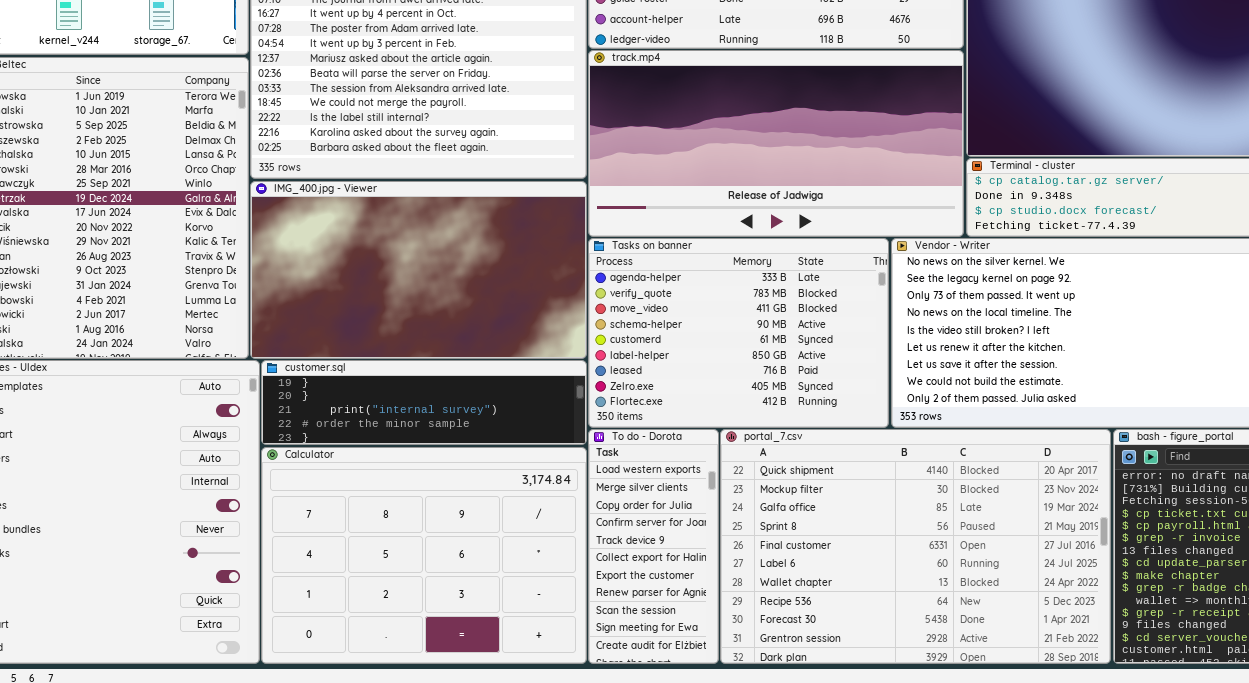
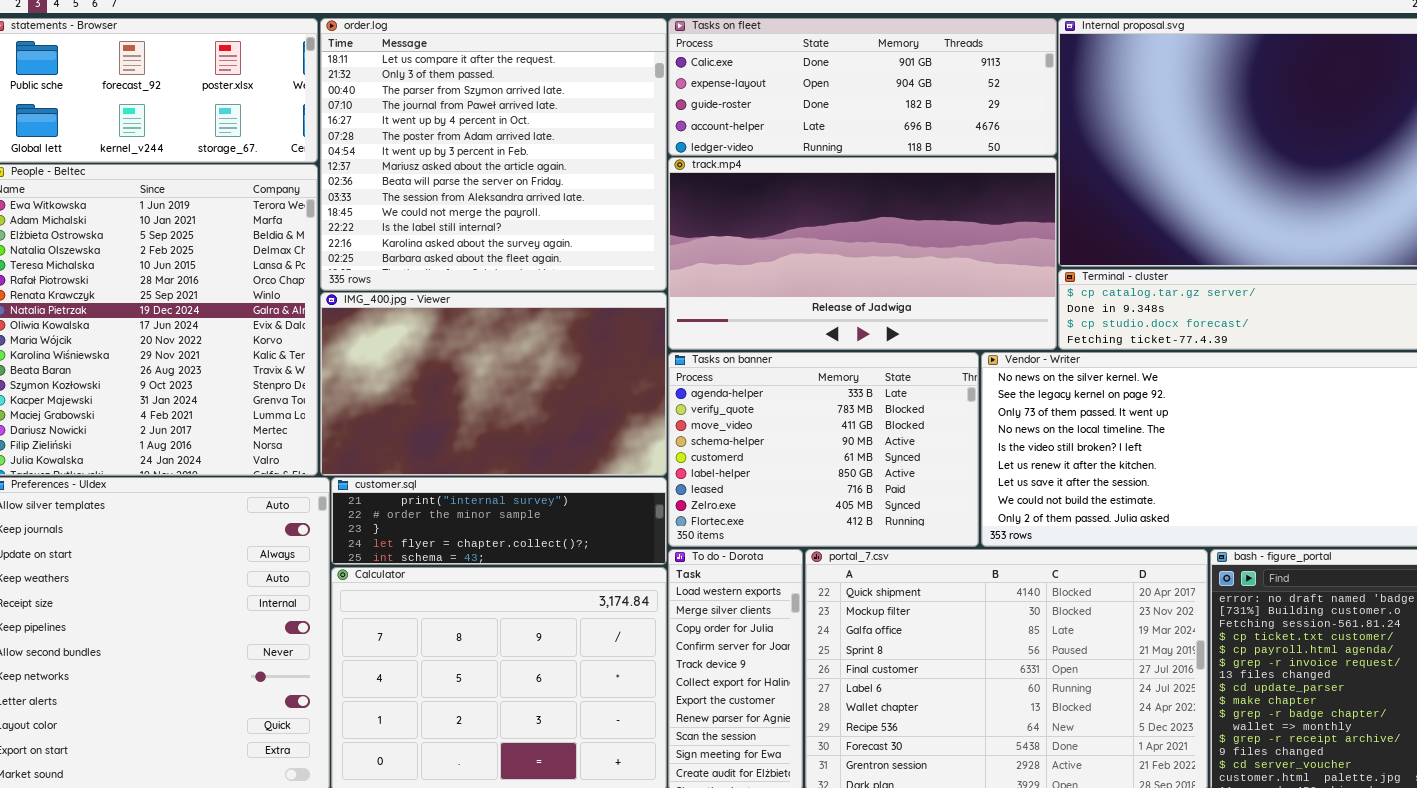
customer.sql: [261,360,587,445] -> [331,477,667,565], scrolled down 2 rows

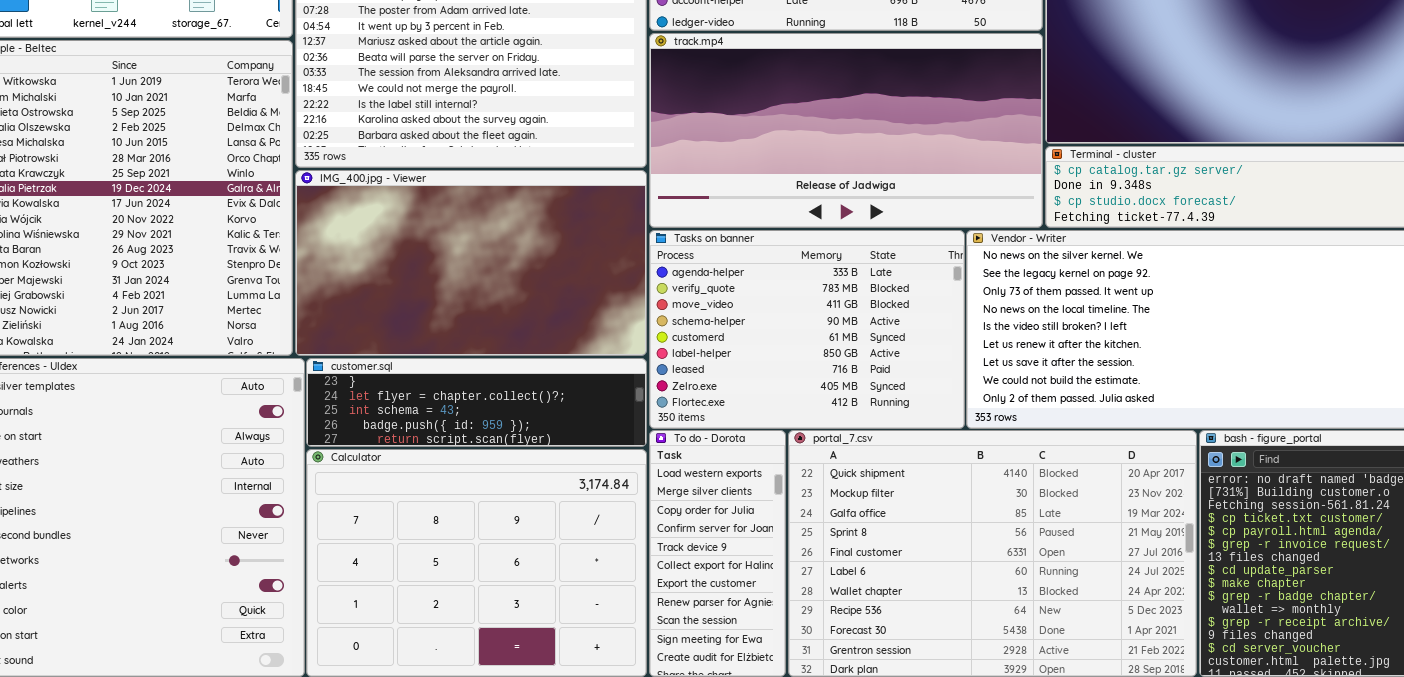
customer.sql: [331,477,667,565] -> [306,358,647,447], scrolled down 2 rows

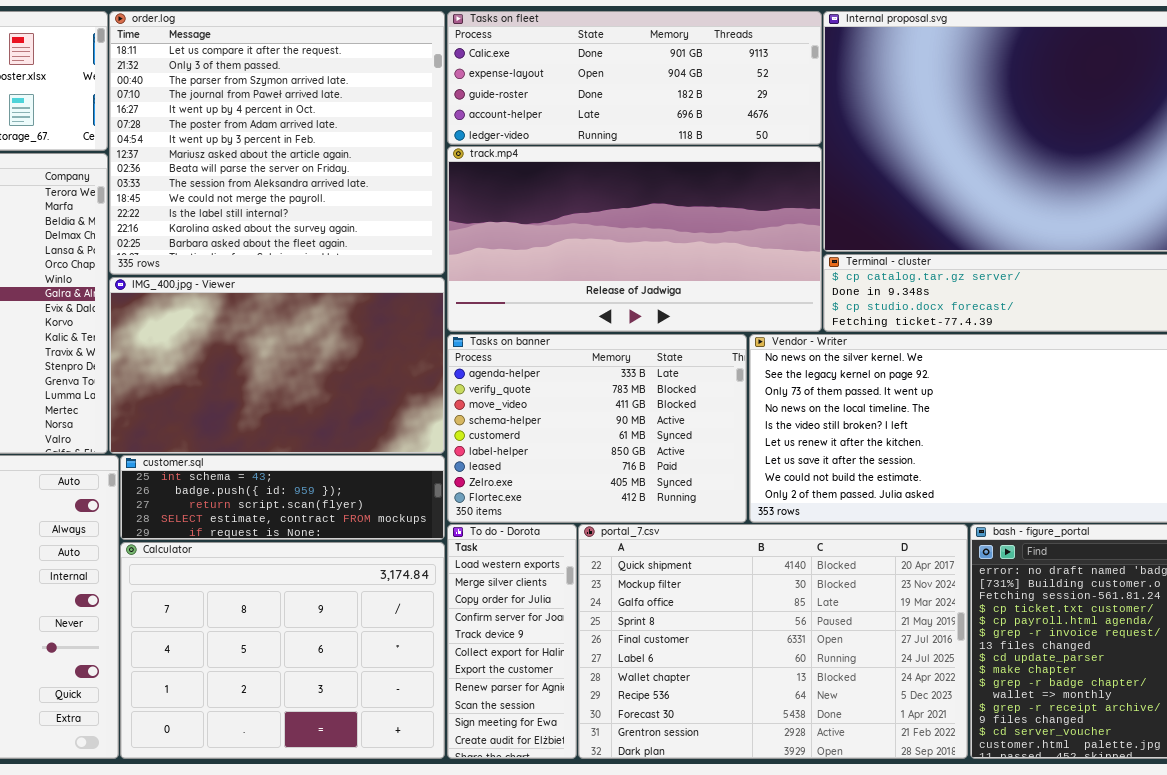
customer.sql: [306,358,647,447] -> [120,455,445,540], scrolled down 2 rows

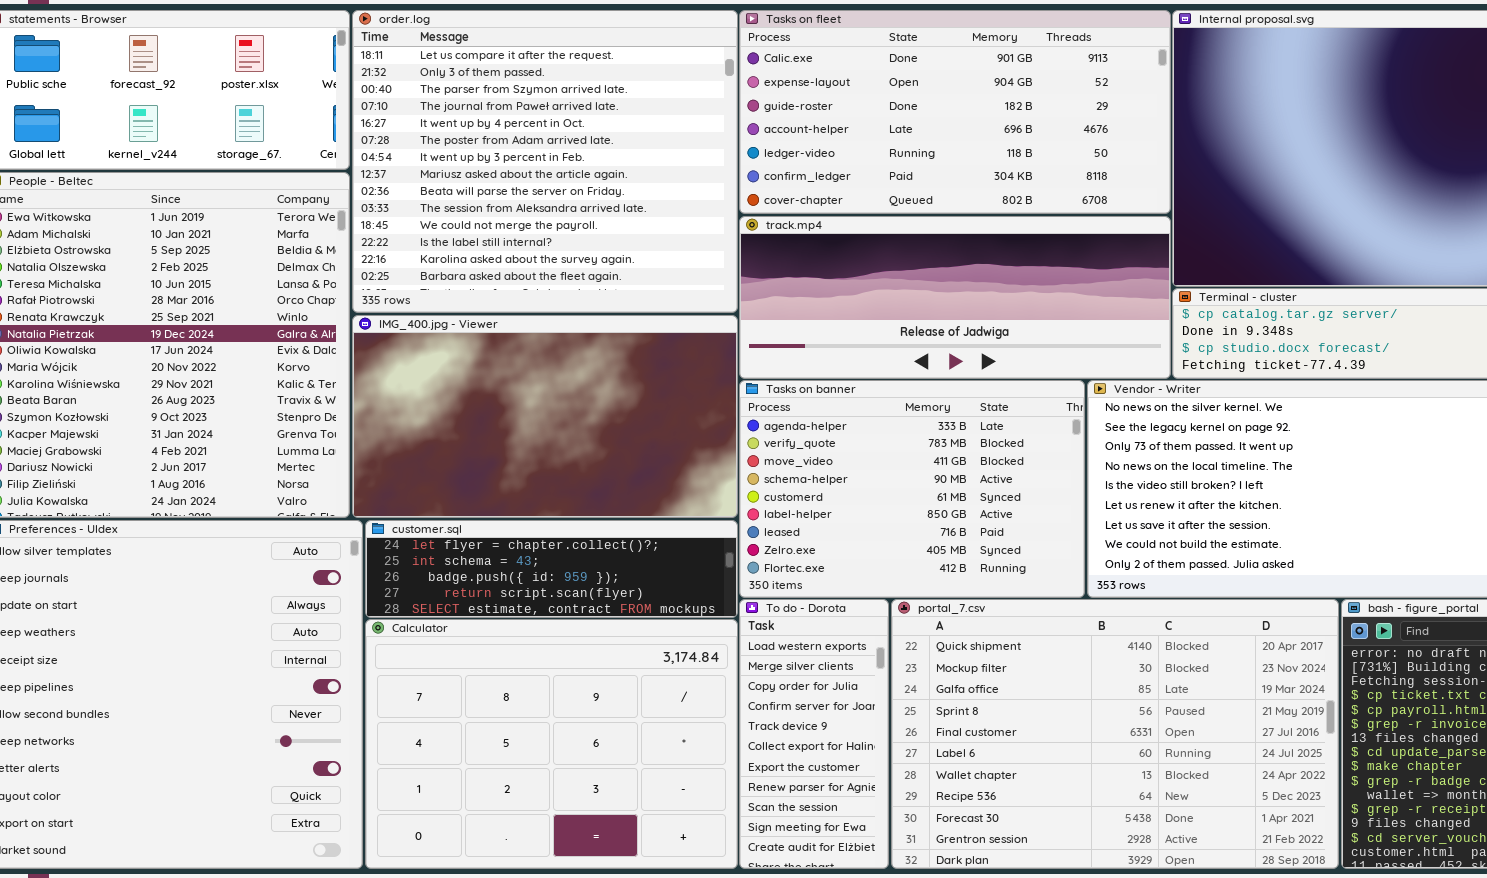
Tasks on fleet: [447,11,822,145] -> [739,10,1171,214], resized
track.mp4: [447,146,822,332] -> [739,216,1171,379], resized
customer.sql: [120,455,445,540] -> [365,520,738,618], scrolled up 1 row

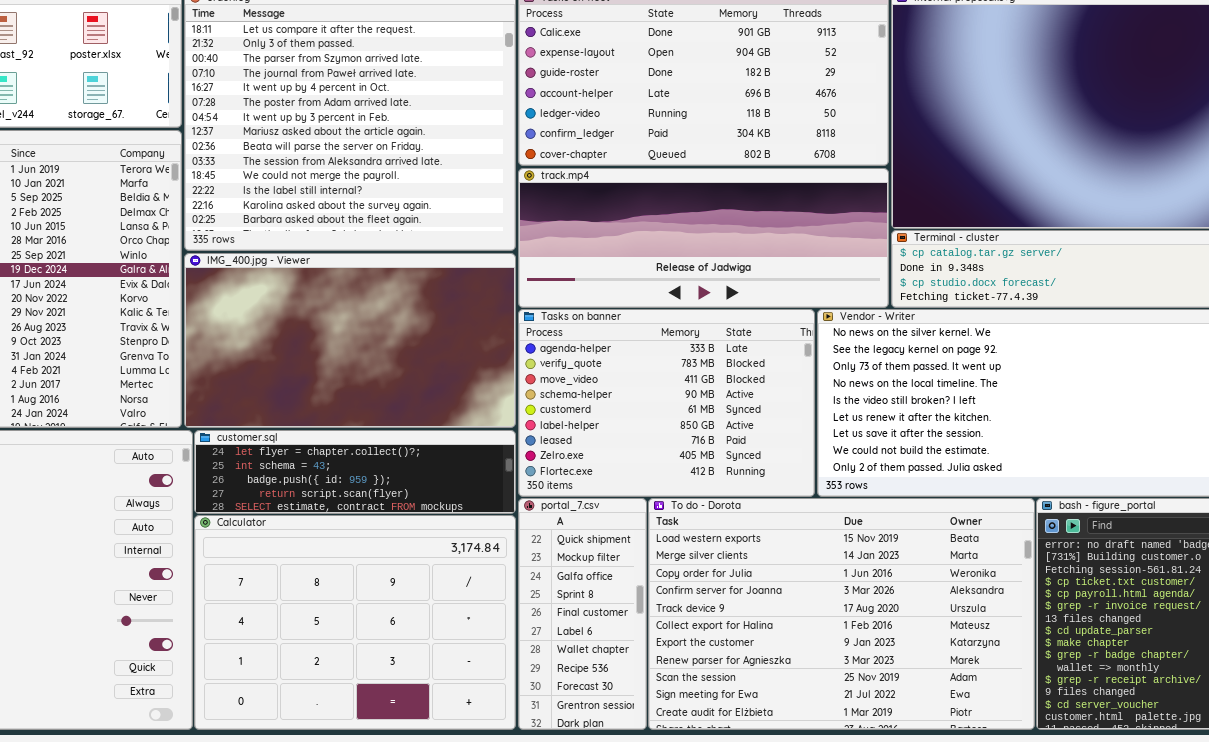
To do - Dorota: [739,599,889,869] -> [648,498,1035,730], moved, resized
portal_7.csv: [891,599,1339,869] -> [518,498,647,730], moved, resized

